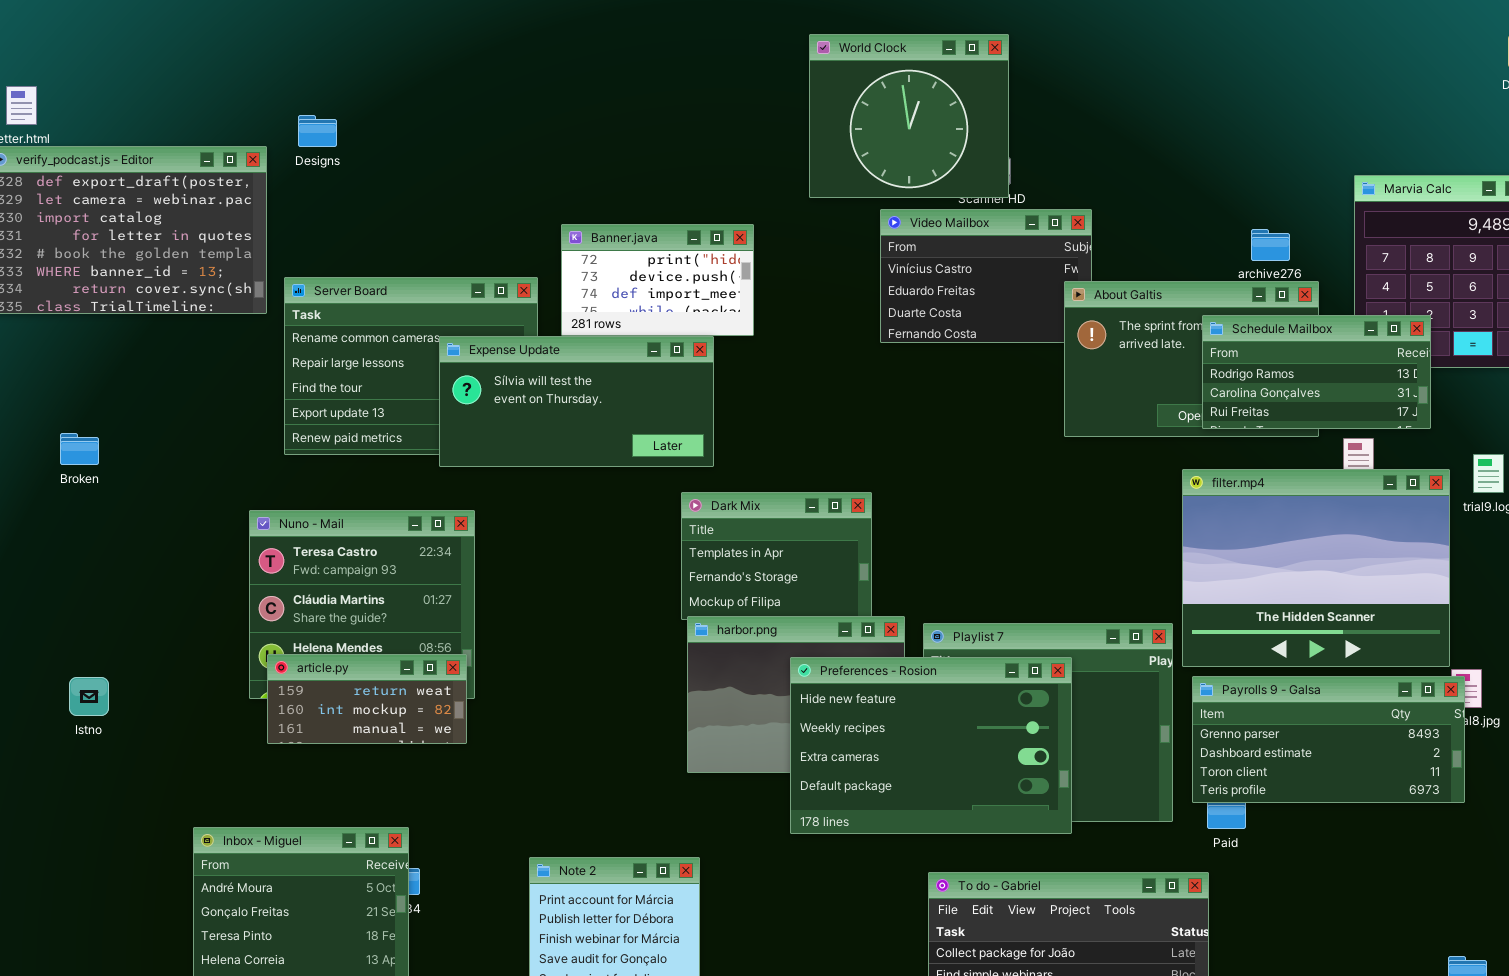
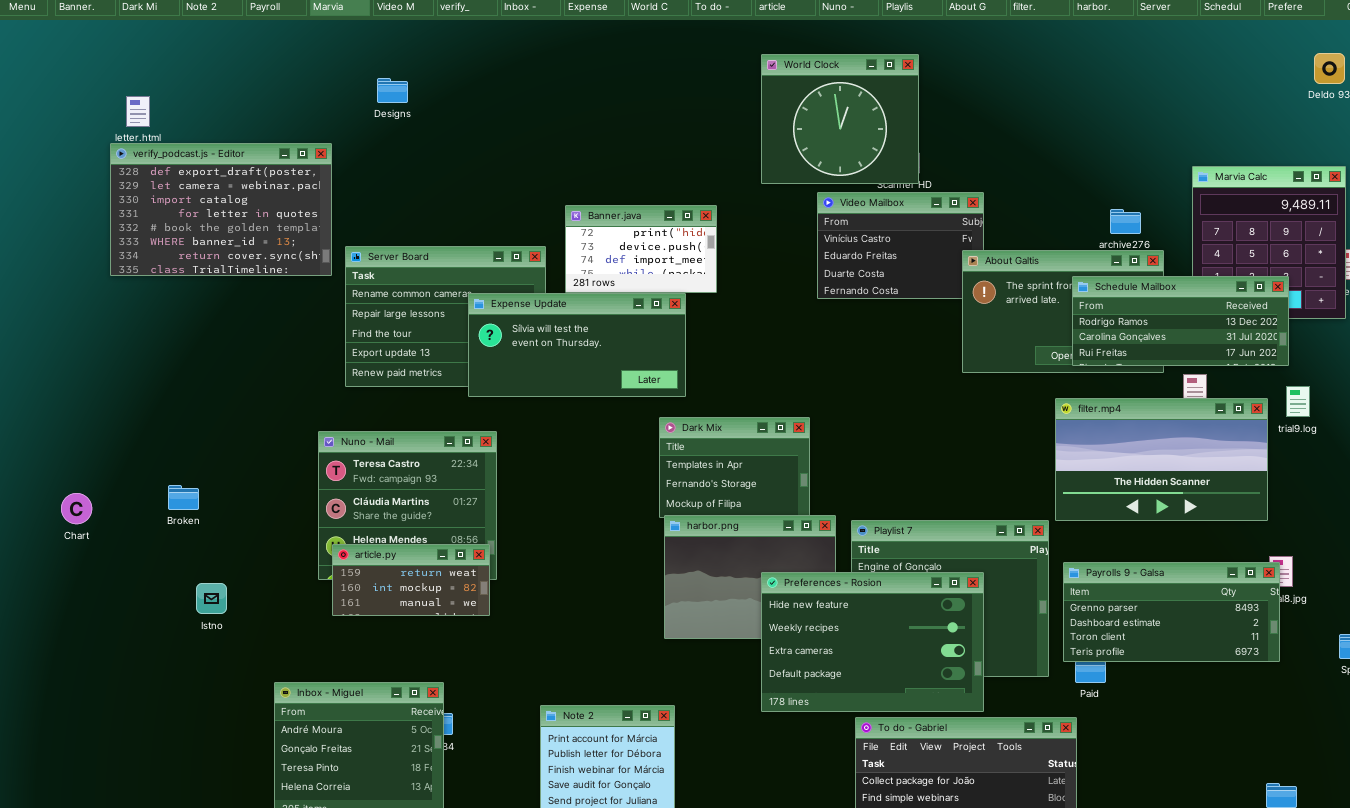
Designs: [298,115,337,147] -> [377,78,408,103], moved
Schedule Mailbox: [1202,315,1431,429] -> [1072,276,1289,366], resized
Broken: [60,433,99,465] -> [168,485,199,510], moved
filter.mp4: [1182,469,1450,667] -> [1055,398,1268,521], resized
Preferences - Rosion: [790,657,1072,834] -> [761,572,984,712], moved
Istno: [69,677,109,716] -> [196,583,227,614], moved

